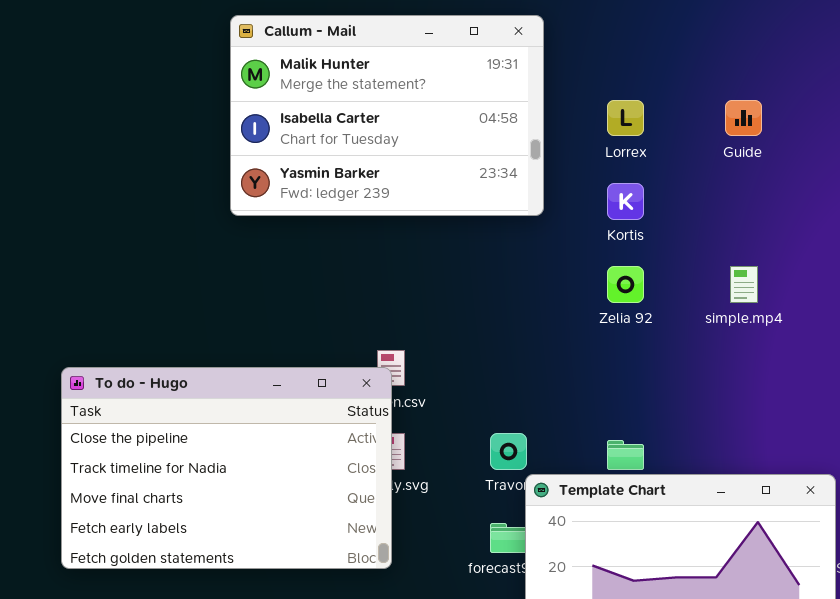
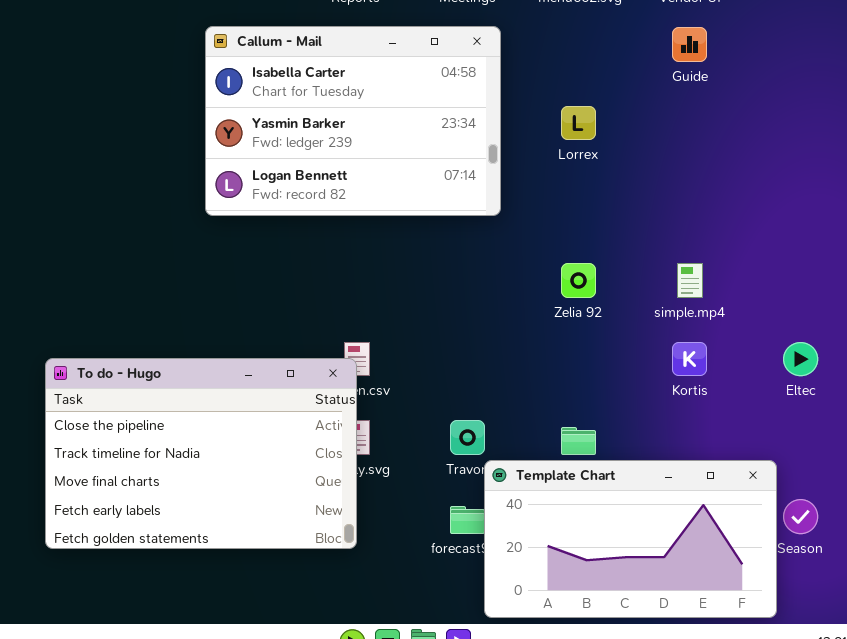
Callum - Mail: [230,15,544,216] -> [205,26,501,216], scrolled down 1 row
Guide: [725,100,762,136] -> [672,27,707,62], moved
Kortis: [607,183,644,220] -> [672,342,707,376], moved

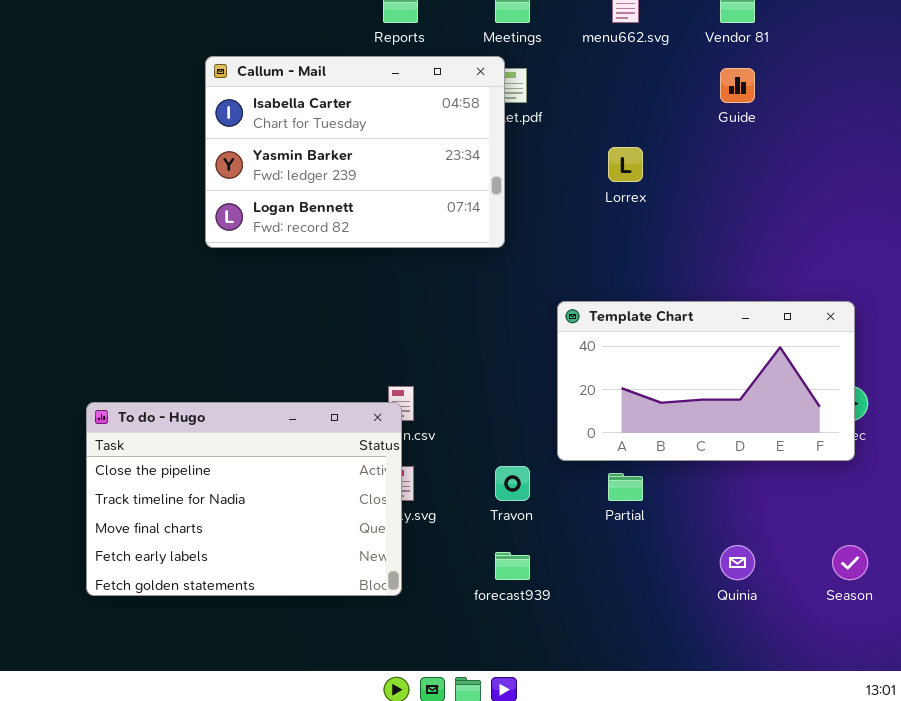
Callum - Mail: [205,26,501,216] -> [205,56,505,248], moved
Template Chart: [484,460,777,618] -> [557,301,855,461], moved

